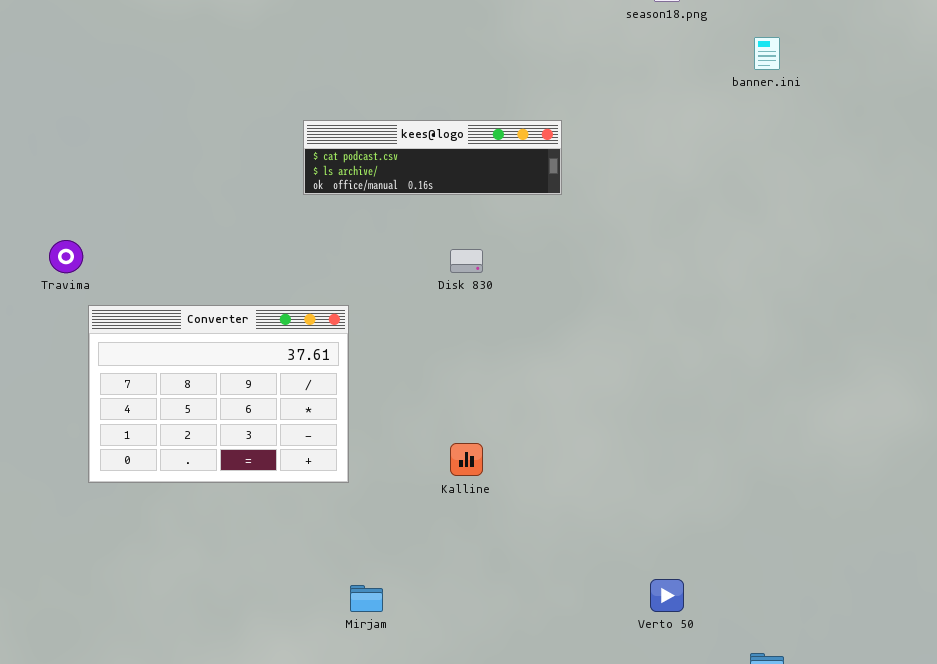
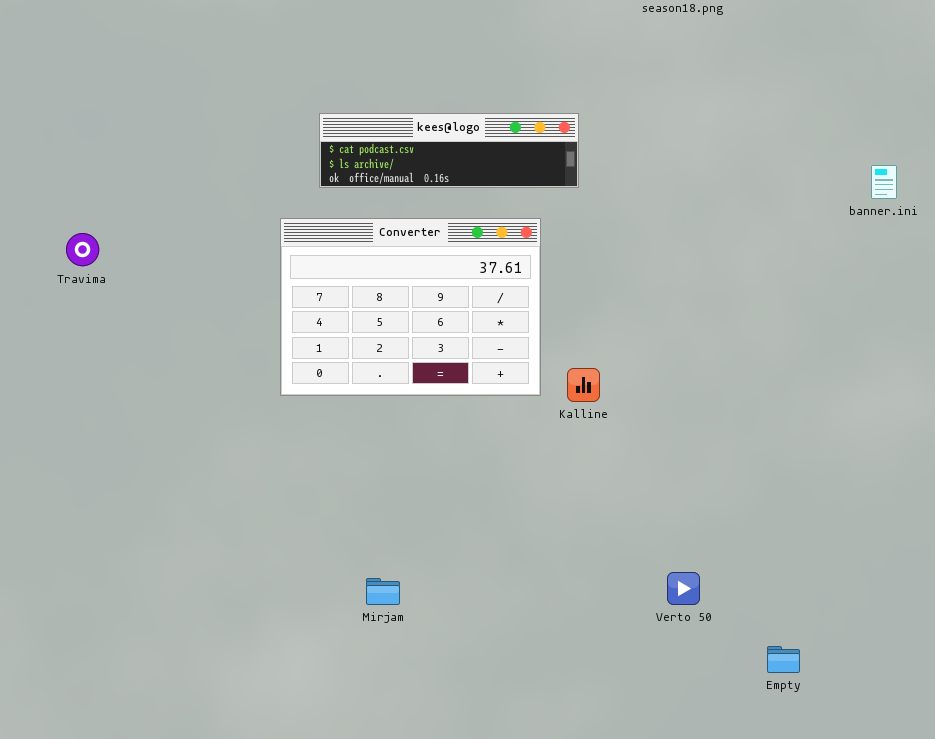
banner.ini: [754,37,780,70] -> [871,165,897,199], moved
Converter: [88,305,349,483] -> [280,218,541,396], moved
Kalline: [450,443,483,476] -> [567,368,600,402], moved

